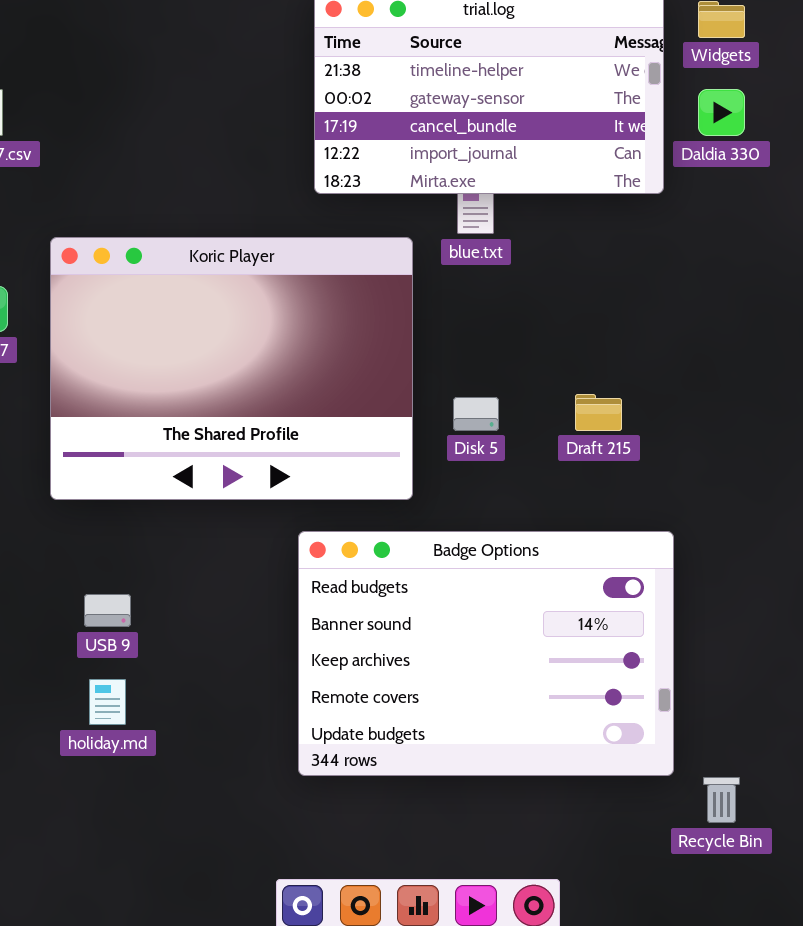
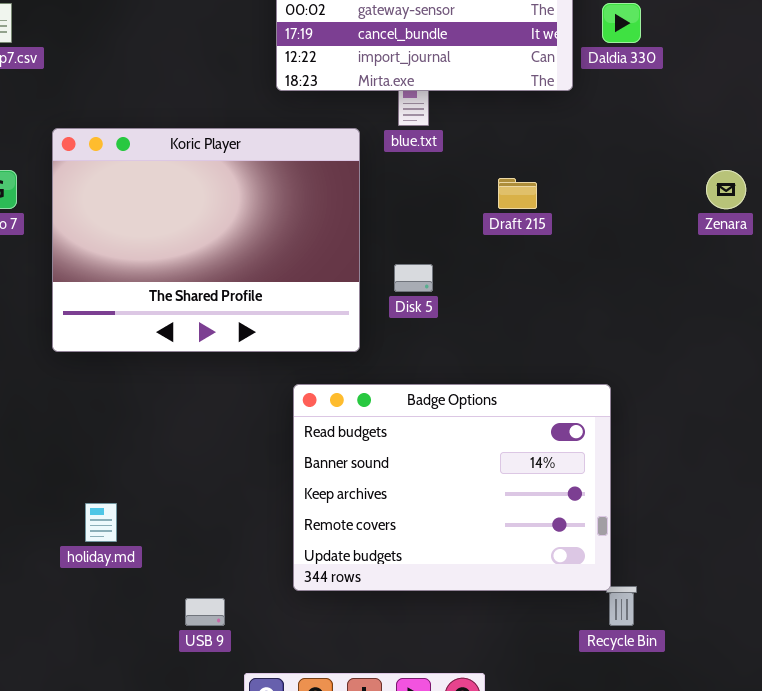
Draft 215: [575,394,622,431] -> [498,178,537,209], moved
Badge Options: [298,531,674,776] -> [293,384,611,591], moved
USB 9: [84,594,131,627] -> [185,598,225,626], moved

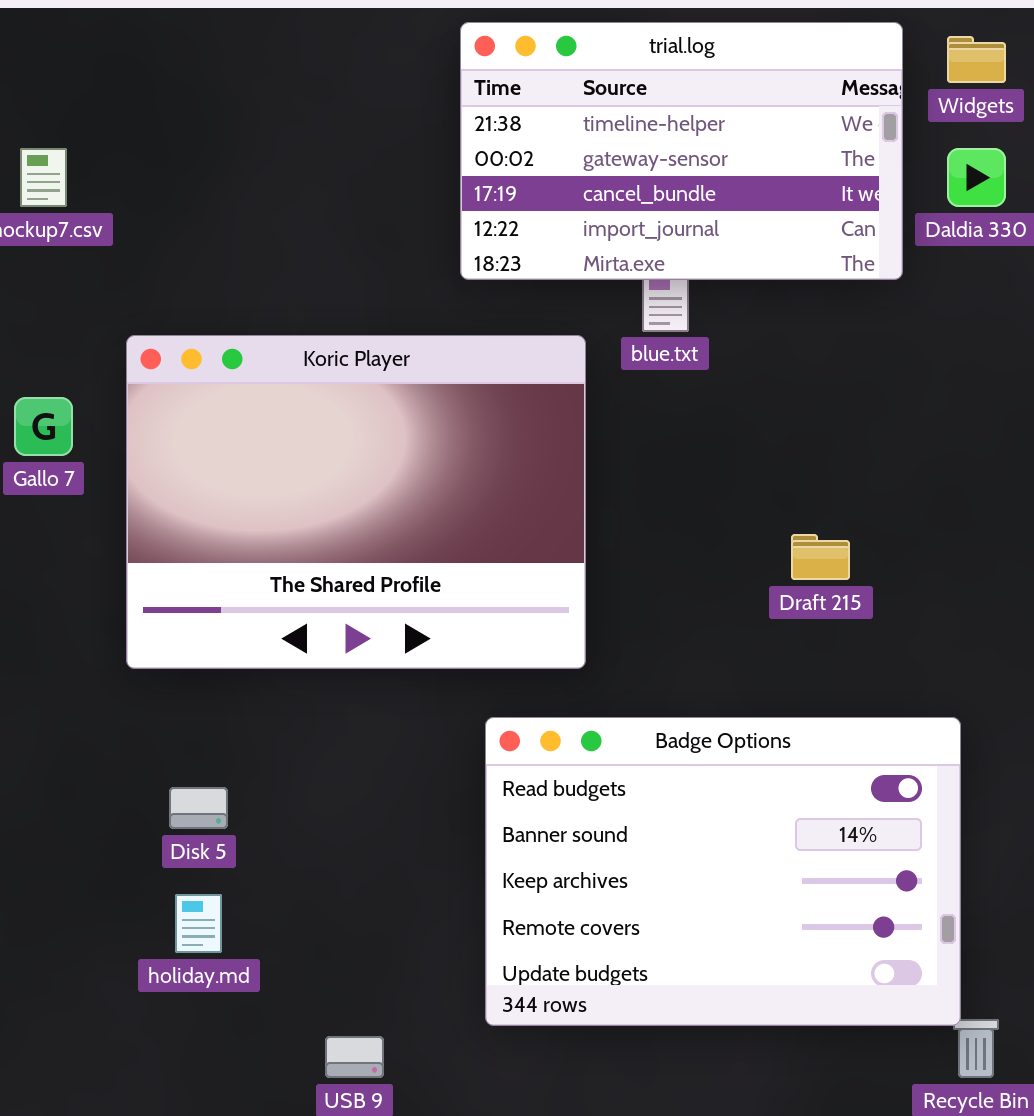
Draft 215: [498,178,537,209] -> [791,534,850,580], moved
Disk 5: [394,264,433,292] -> [169,787,228,829], moved

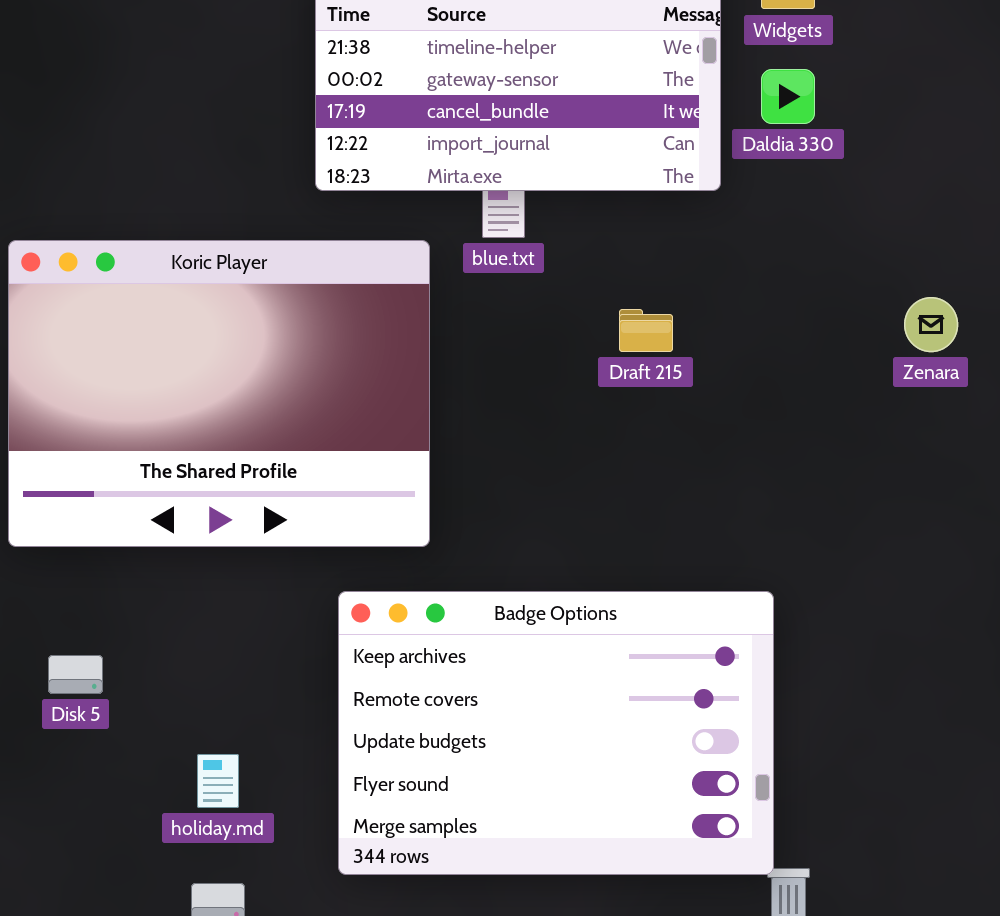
Draft 215: [791,534,850,580] -> [619,309,673,352], moved
Badge Options: [485,717,961,1026] -> [338,591,774,875], scrolled down 2 rows
holiday.md: [175,894,222,953] -> [197,754,239,808], moved

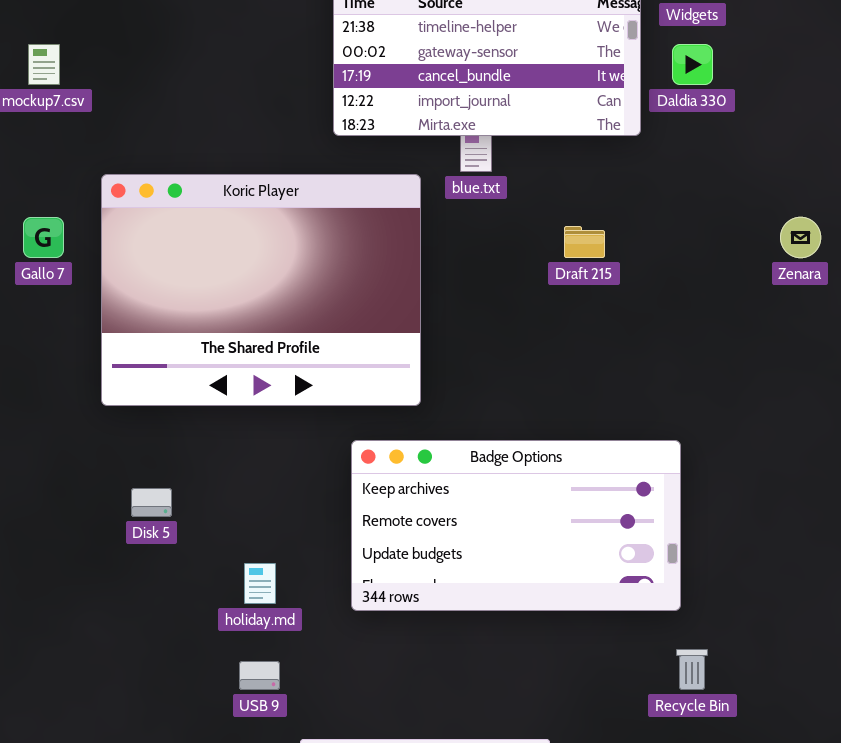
Badge Options: [338,591,774,875] -> [351,440,681,611], resized

